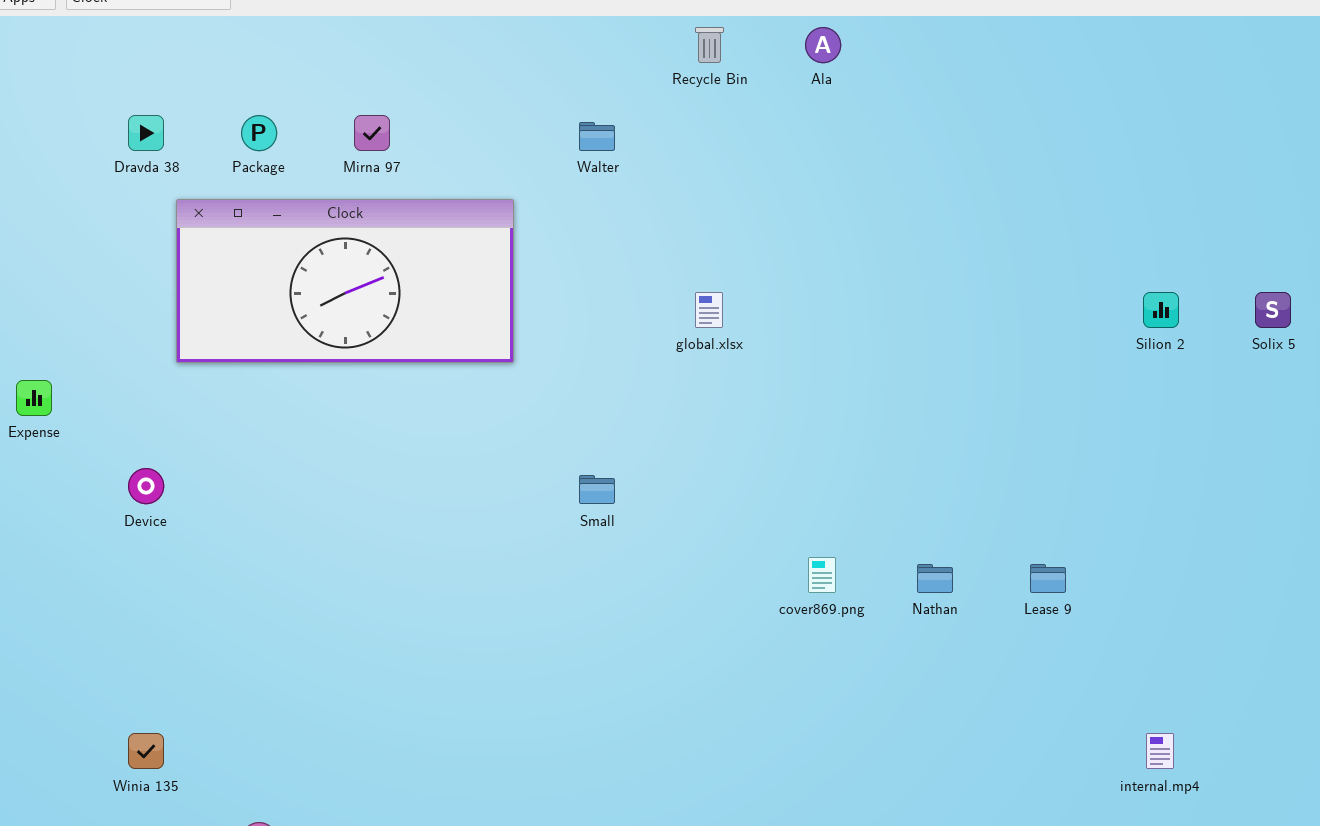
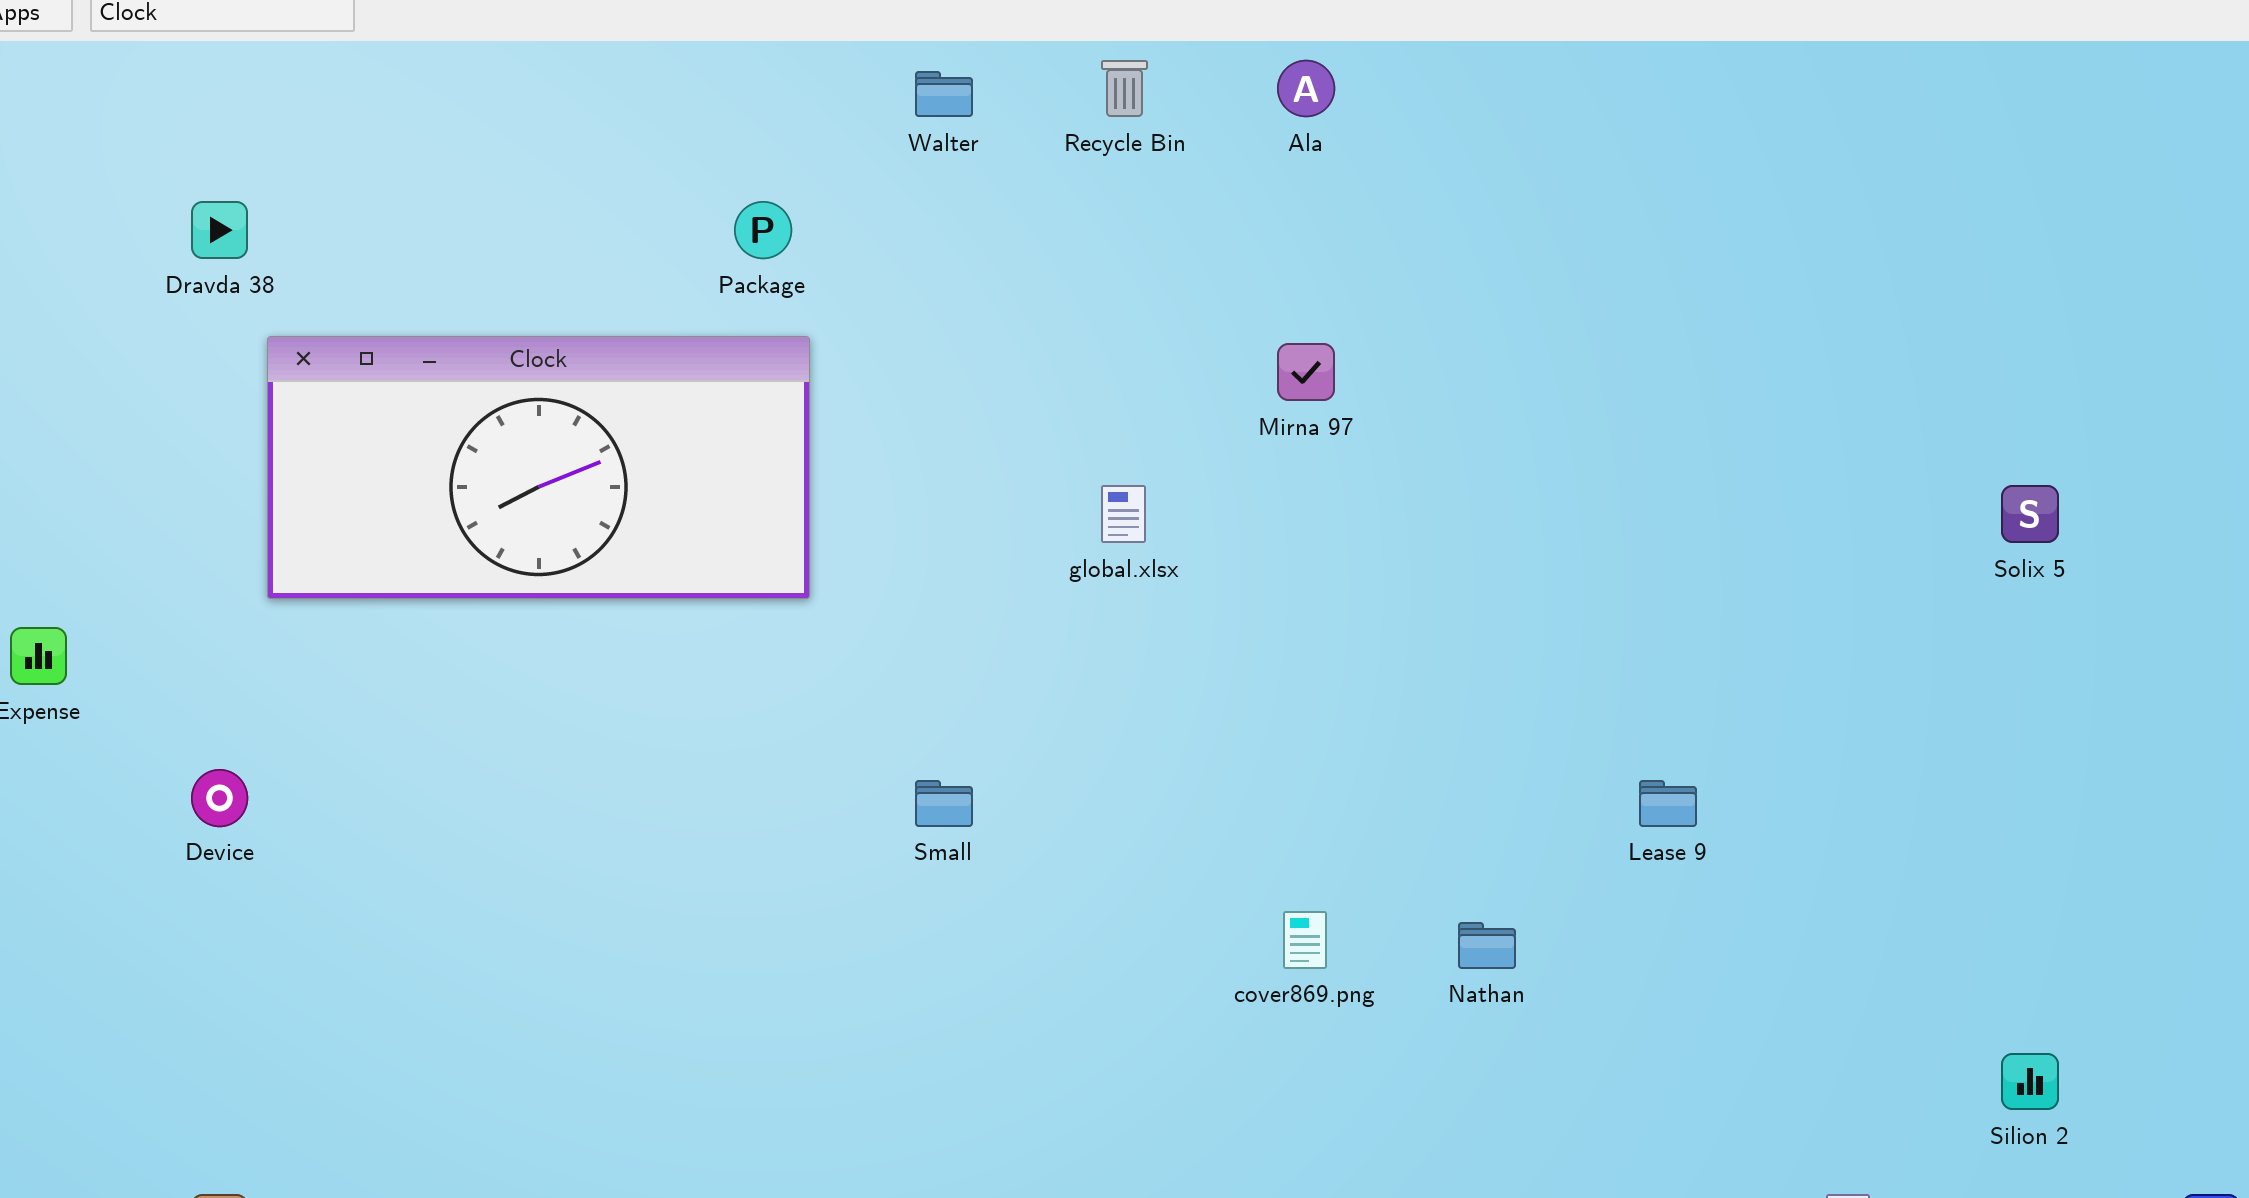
Package: [241,115,277,151] -> [734,201,792,259], moved
Mirna 97: [354,115,390,151] -> [1277,343,1335,401], moved
Walter: [579,122,615,151] -> [915,71,973,117], moved
Silion 2: [1143,292,1179,328] -> [2001,1053,2059,1110], moved
Lease 9: [1030,564,1066,593] -> [1639,780,1697,827], moved

